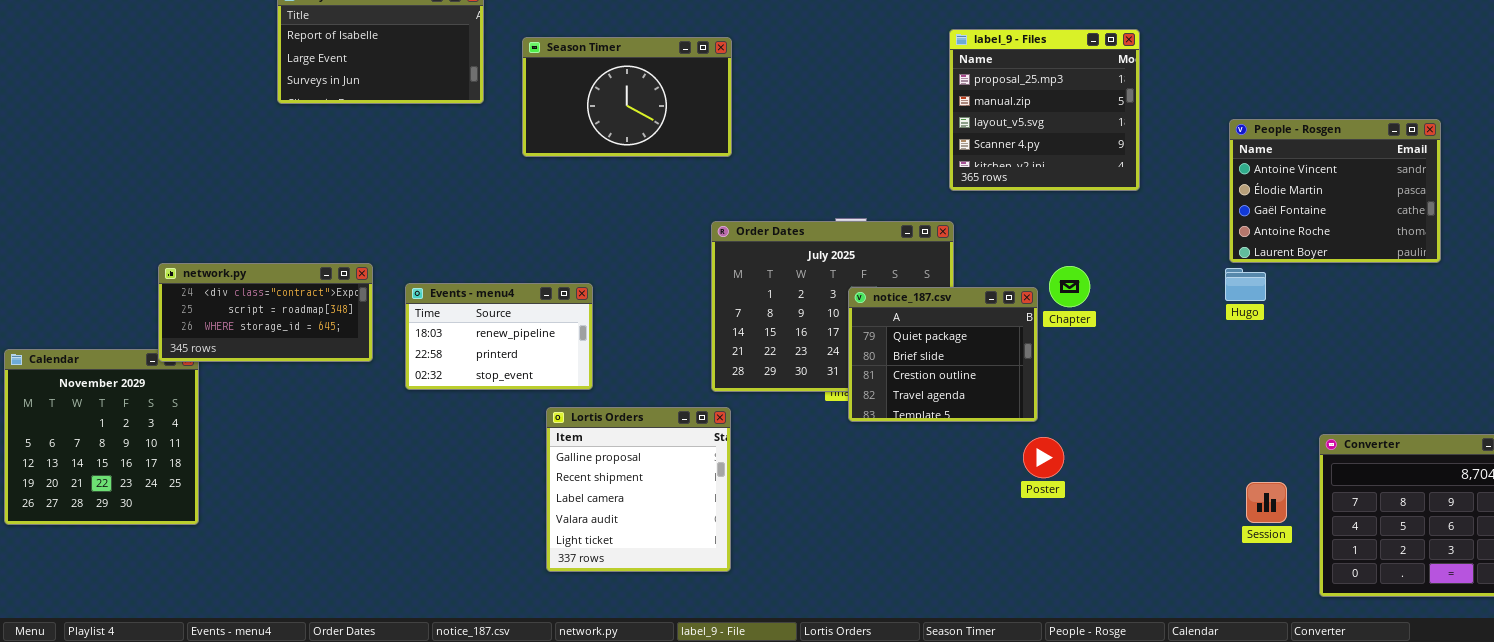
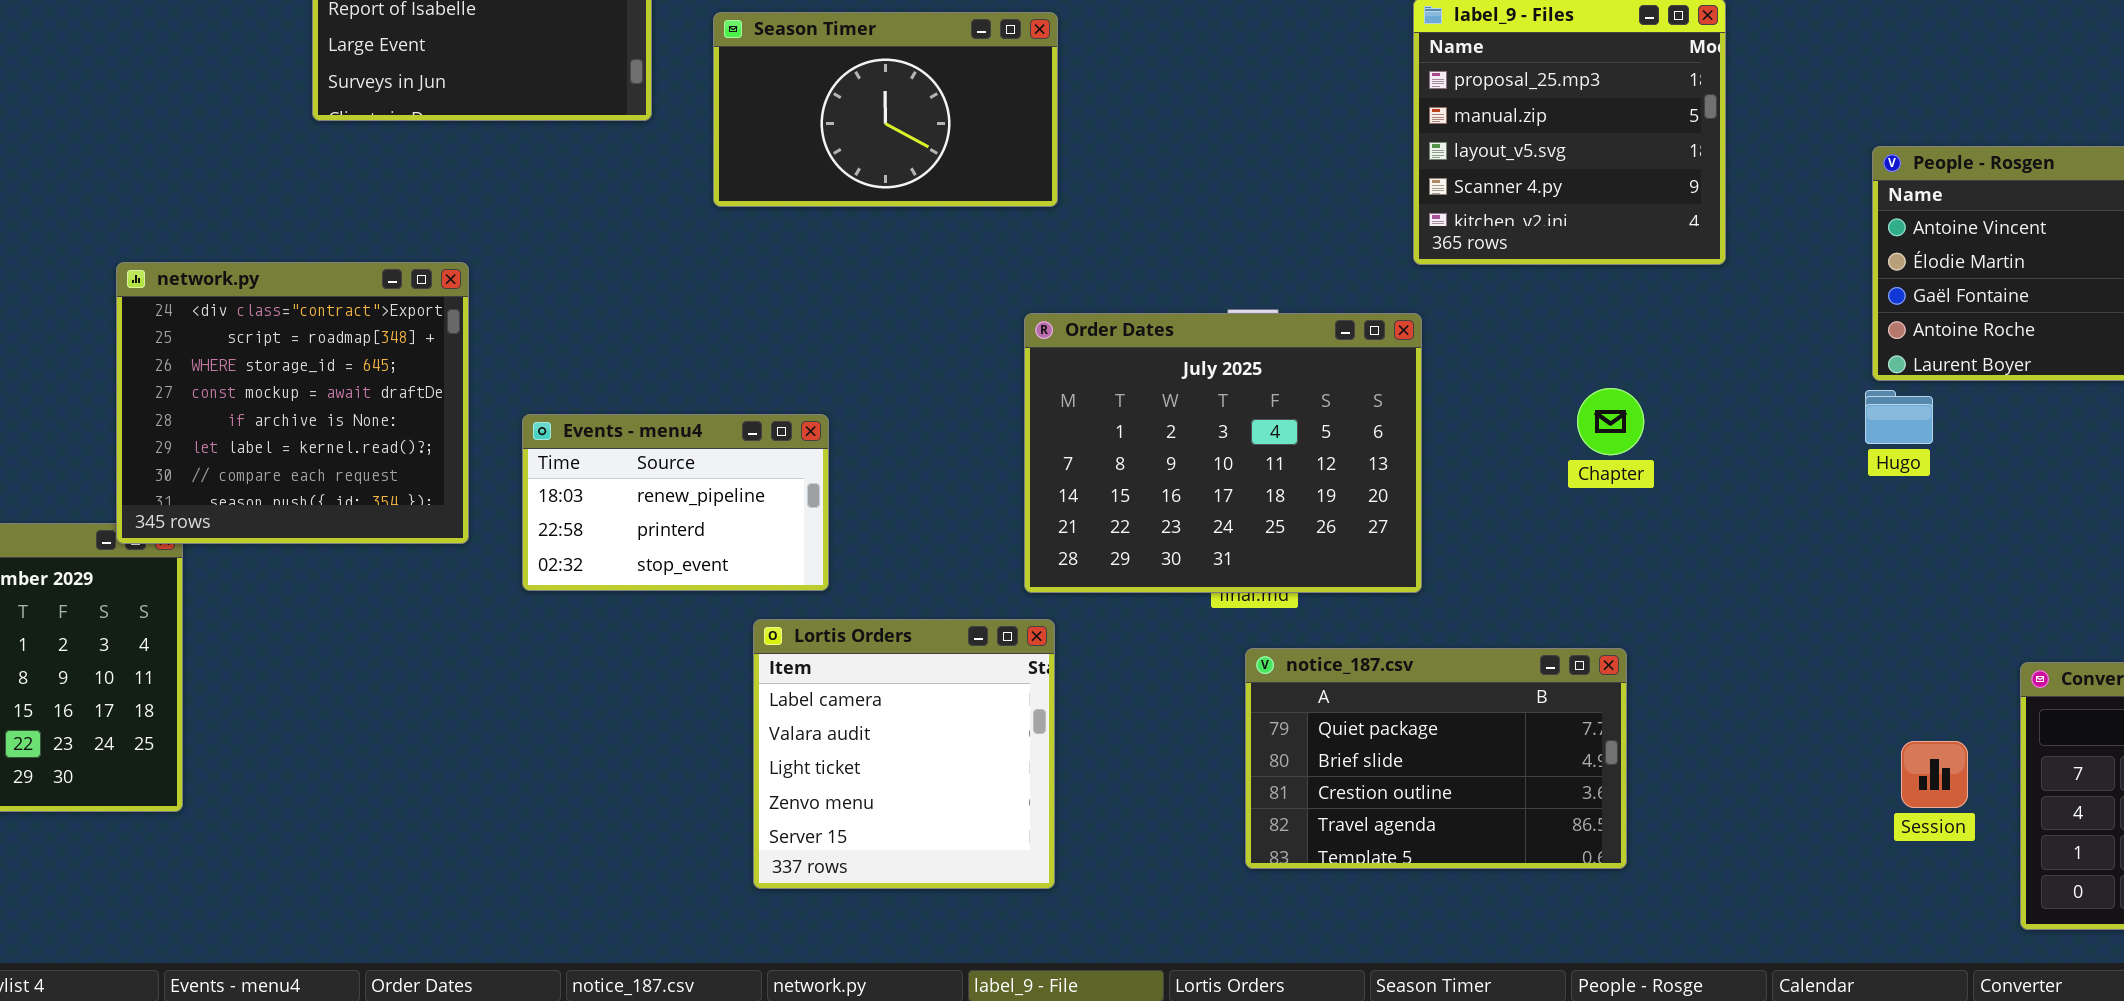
network.py: [158,263,373,362] -> [116,262,469,544], resized
notice_187.csv: [848,287,1038,422] -> [1245,648,1627,869], moved, resized
Lortis Orders: [546,407,731,572] -> [753,619,1055,889], scrolled down 2 rows

